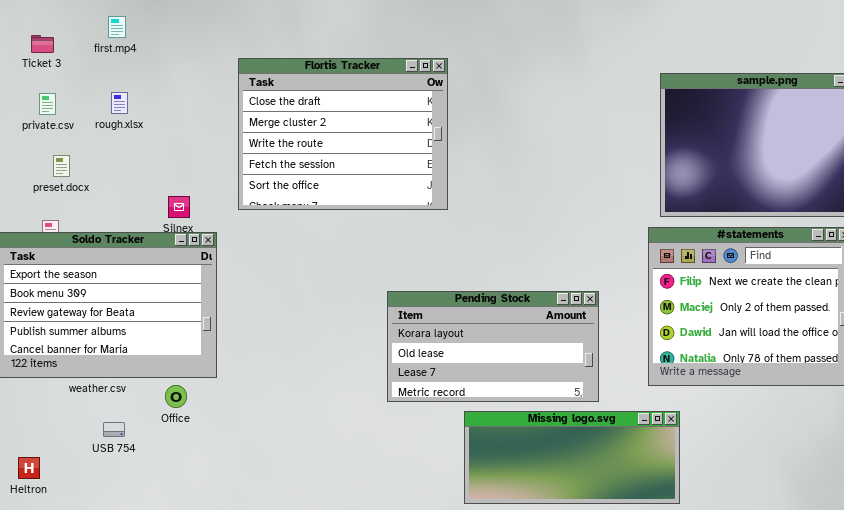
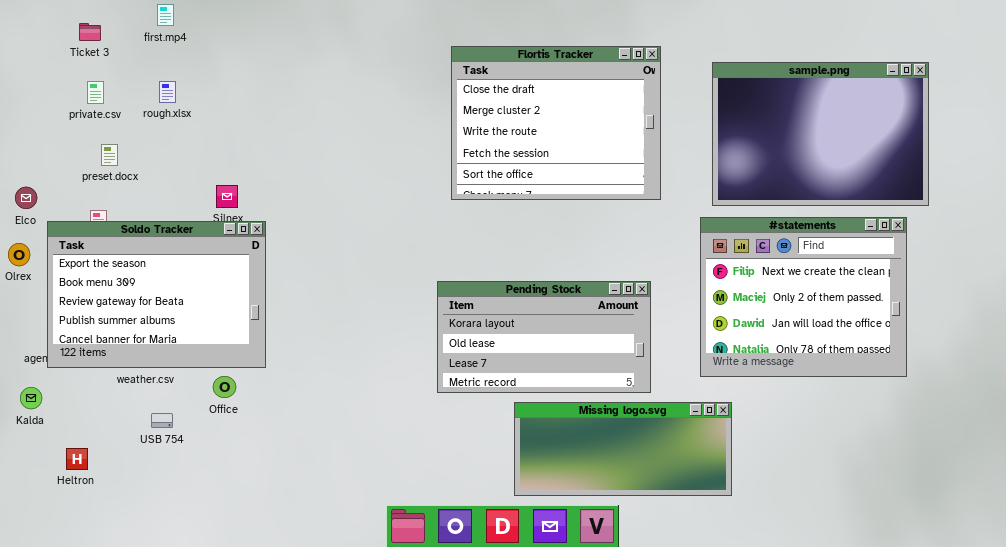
Flortis Tracker: [238,58,448,210] -> [451,46,661,200], moved

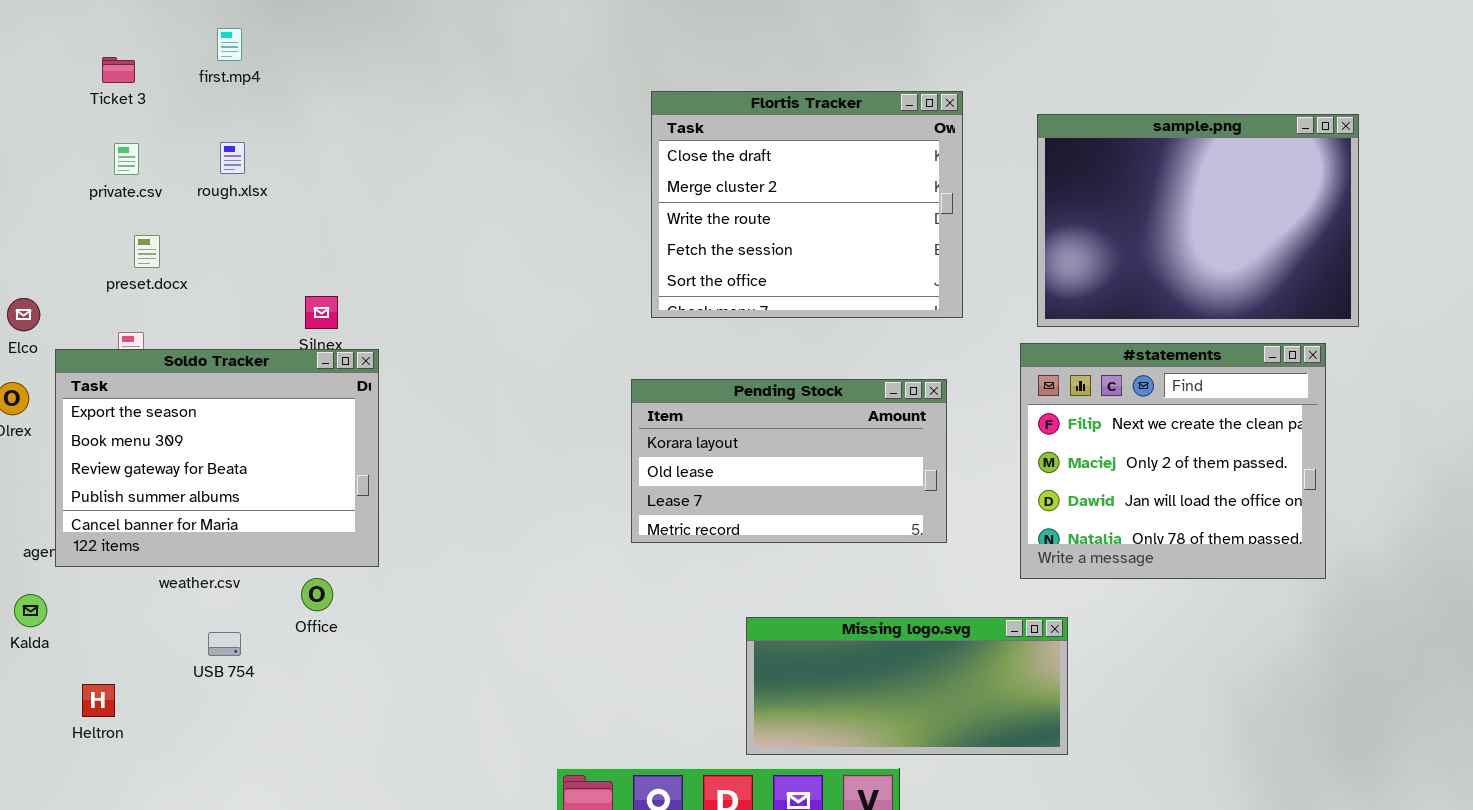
Pending Stock: [437,281,651,393] -> [631,379,947,543], moved

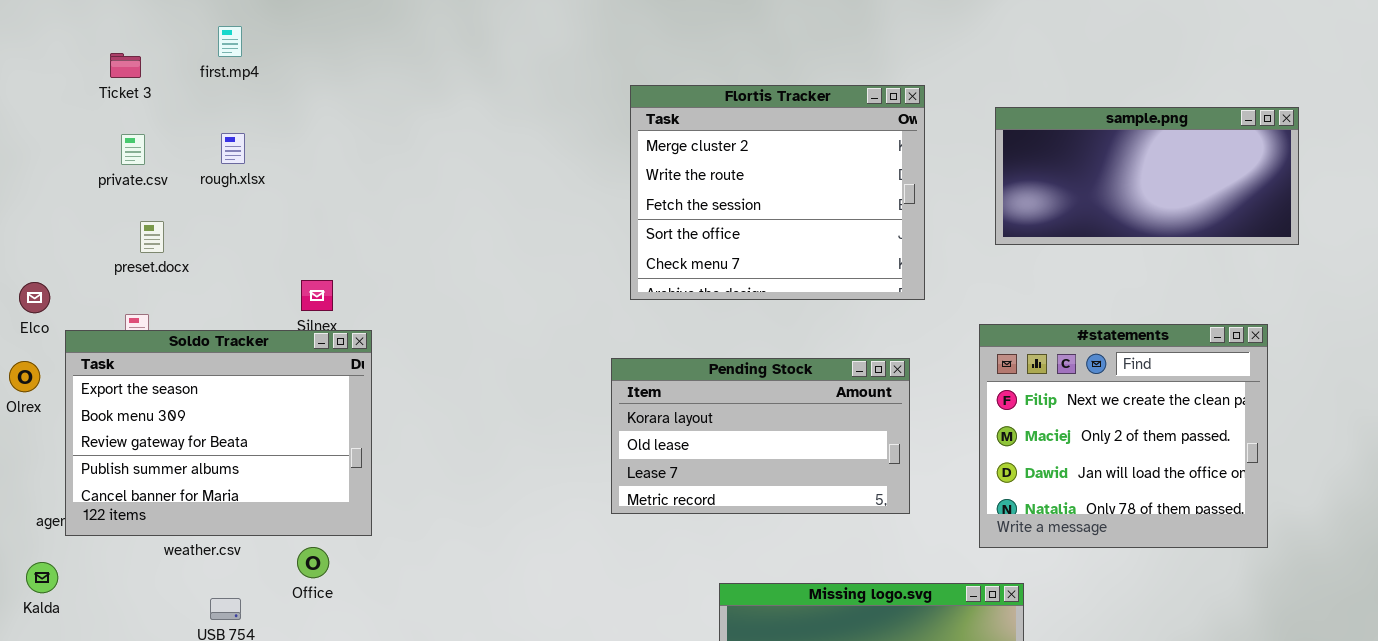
Flortis Tracker: [651,91,963,318] -> [630,85,925,300], scrolled down 1 row
sample.png: [1037,114,1359,327] -> [995,107,1299,245], resized

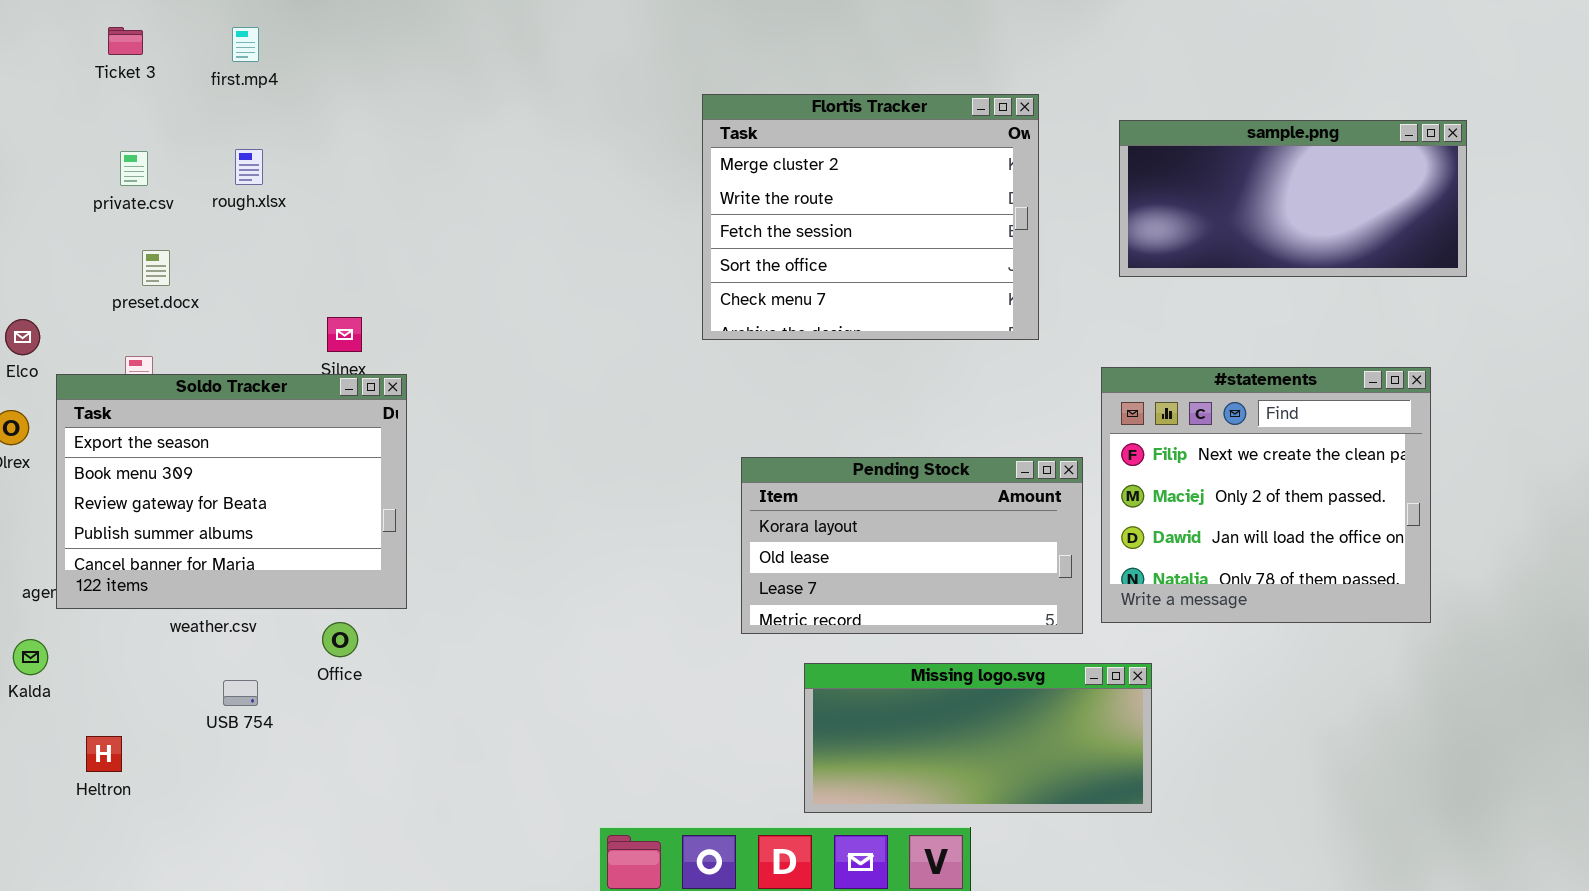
Ticket 3: [110,53,141,78] -> [108,27,143,55], moved
Pending Stock: [611,358,910,514] -> [741,457,1083,634], moved

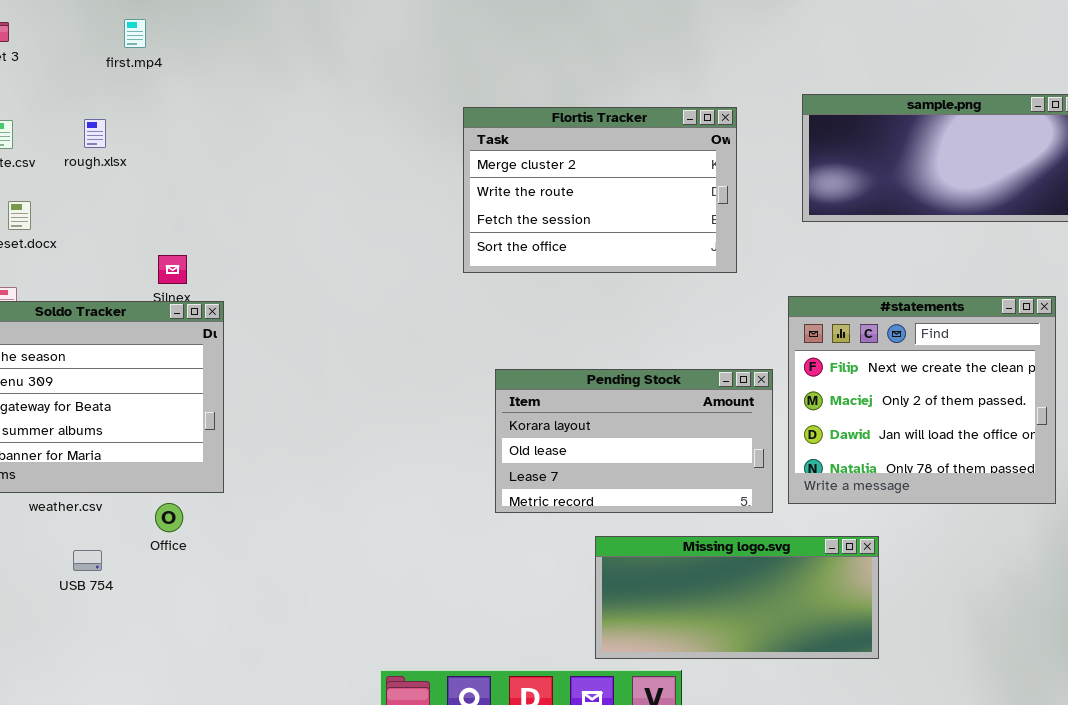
first.mp4: [232,27,259,62] -> [124,19,146,48], moved
Flortis Tracker: [702,94,1039,340] -> [463,107,737,273], resized
Missing logo.svg: [804,663,1152,813] -> [595,536,879,659], moved

